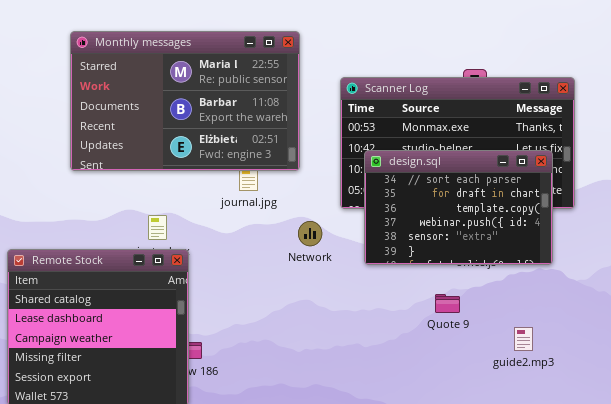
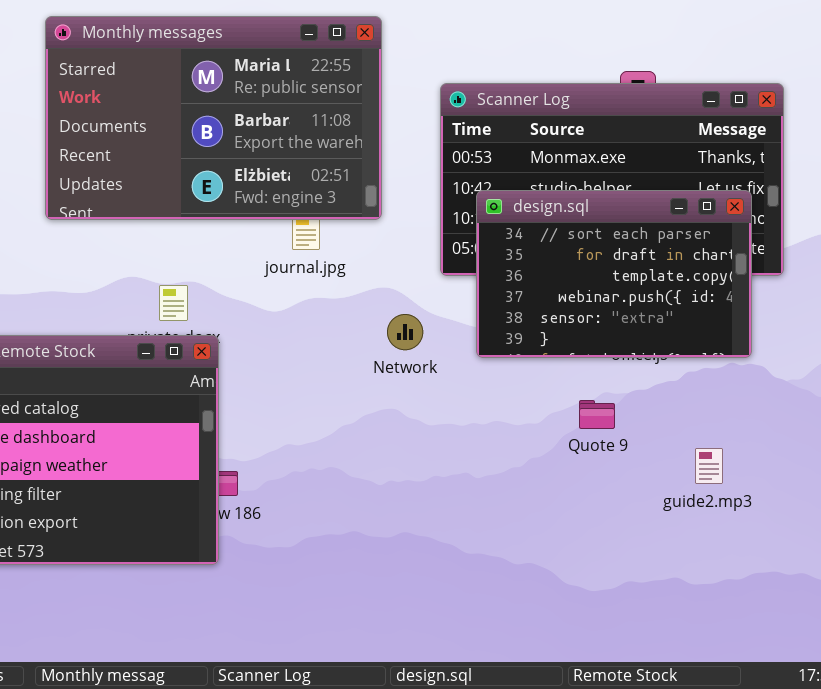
Network: [298,221,322,246] -> [387,314,423,350], moved

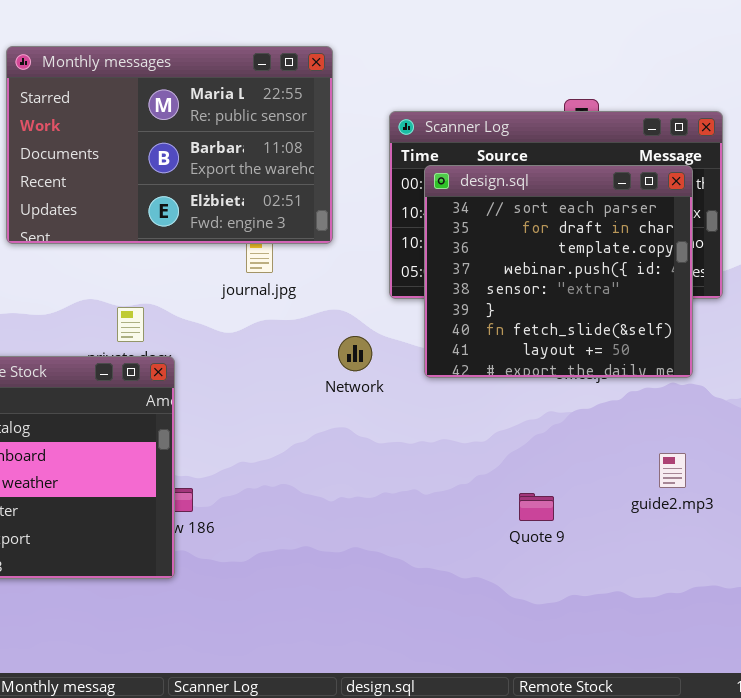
design.sql: [476,190,752,358] -> [424,165,693,378], resized
Quote 9: [579,400,615,429] -> [519,493,554,521], moved
guide2.mp3: [695,448,723,484] -> [659,453,686,488], moved

